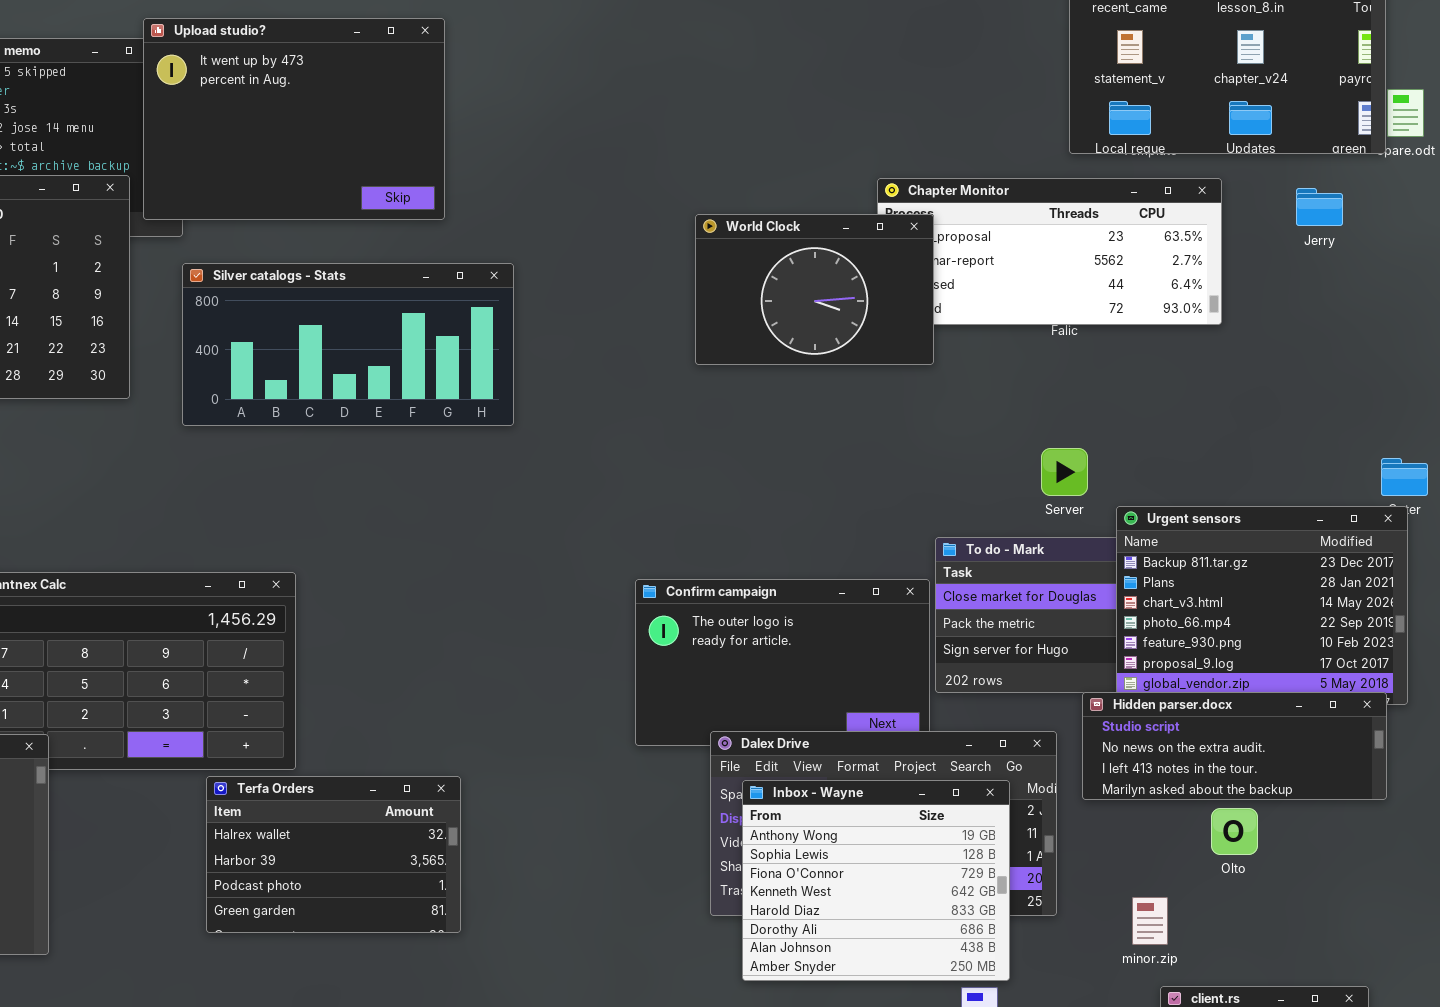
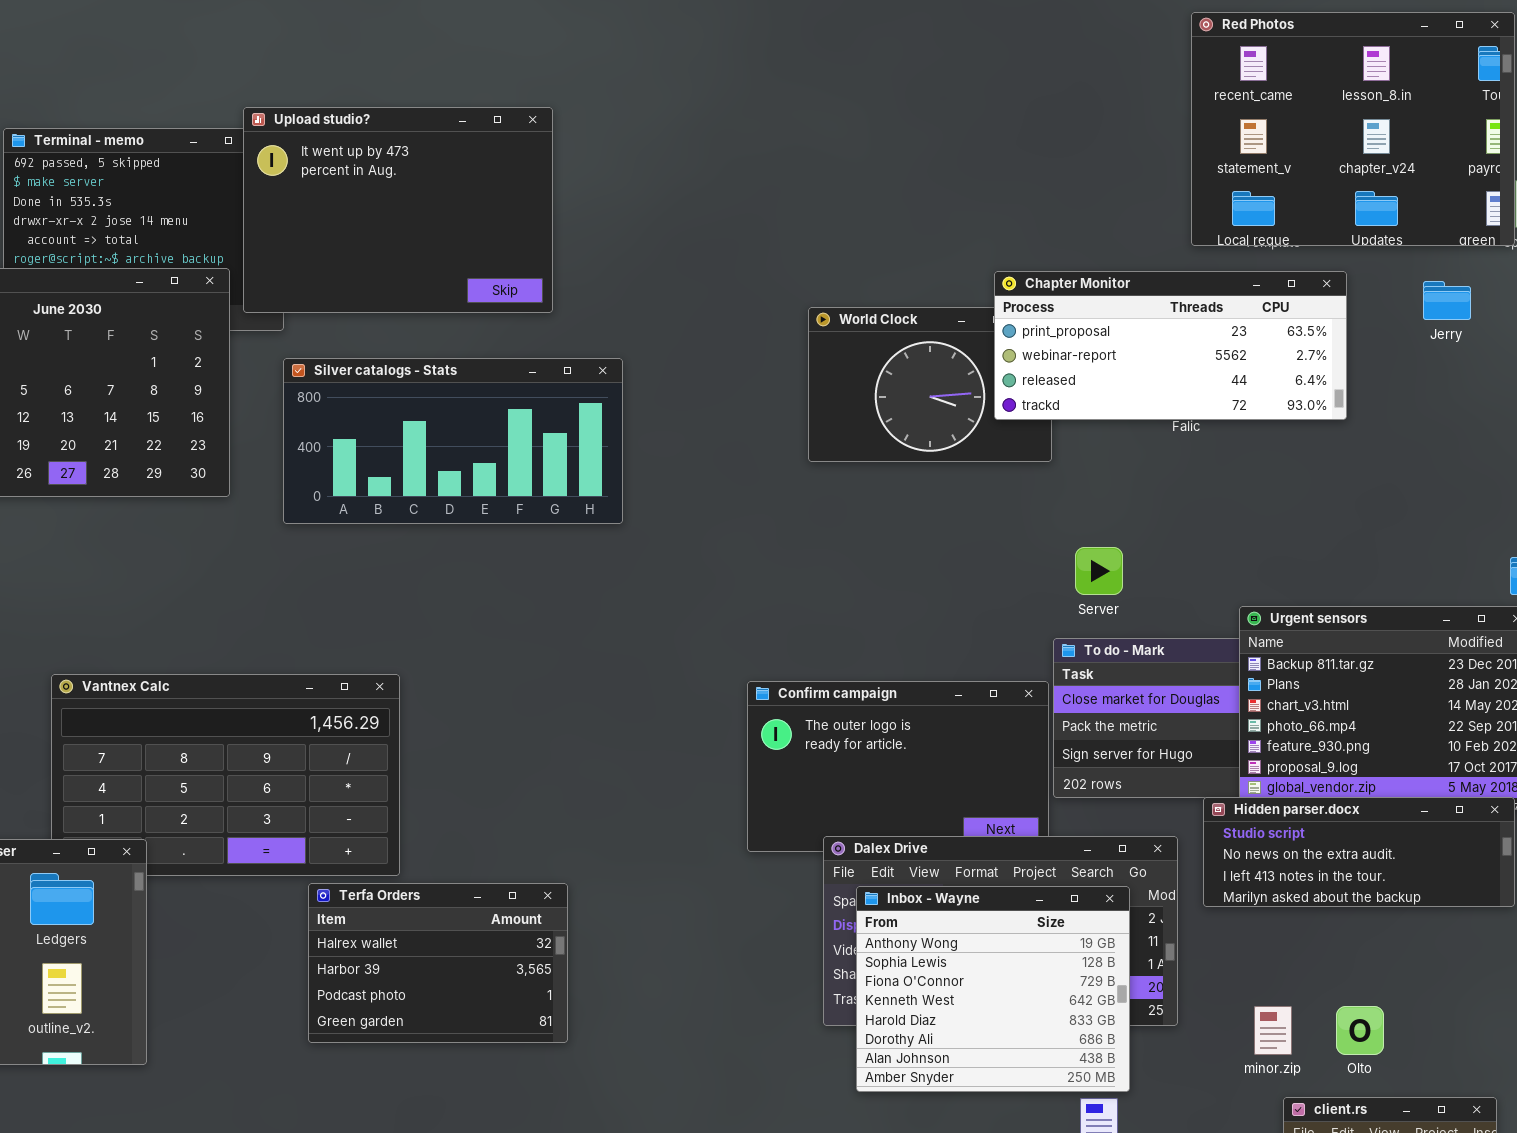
Chapter Monitor: [877,178,1222,325] -> [994,271,1347,420], raised
Server: [1041,448,1088,496] -> [1075,547,1123,595], moved
Olto: [1211,808,1258,855] -> [1336,1006,1384,1055], moved

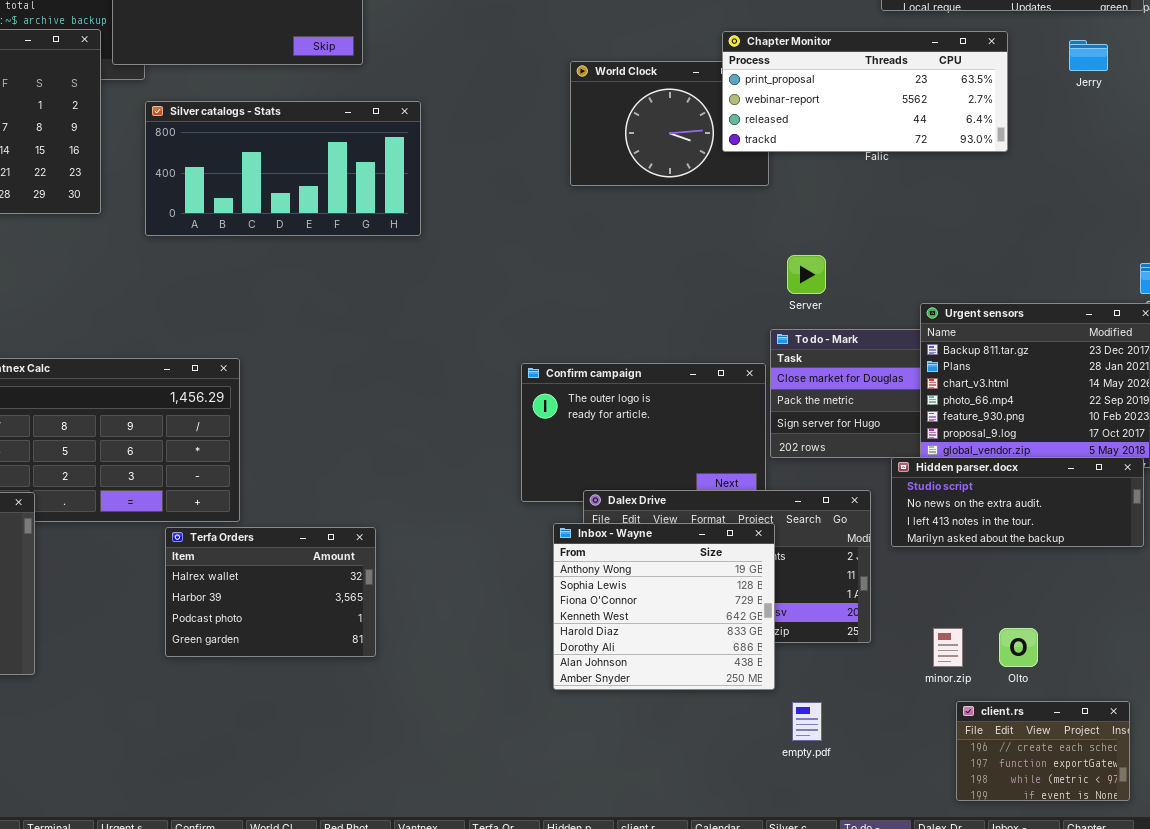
Inbox - Wayne: [856,886,1130,1092] -> [553,523,775,690], moved

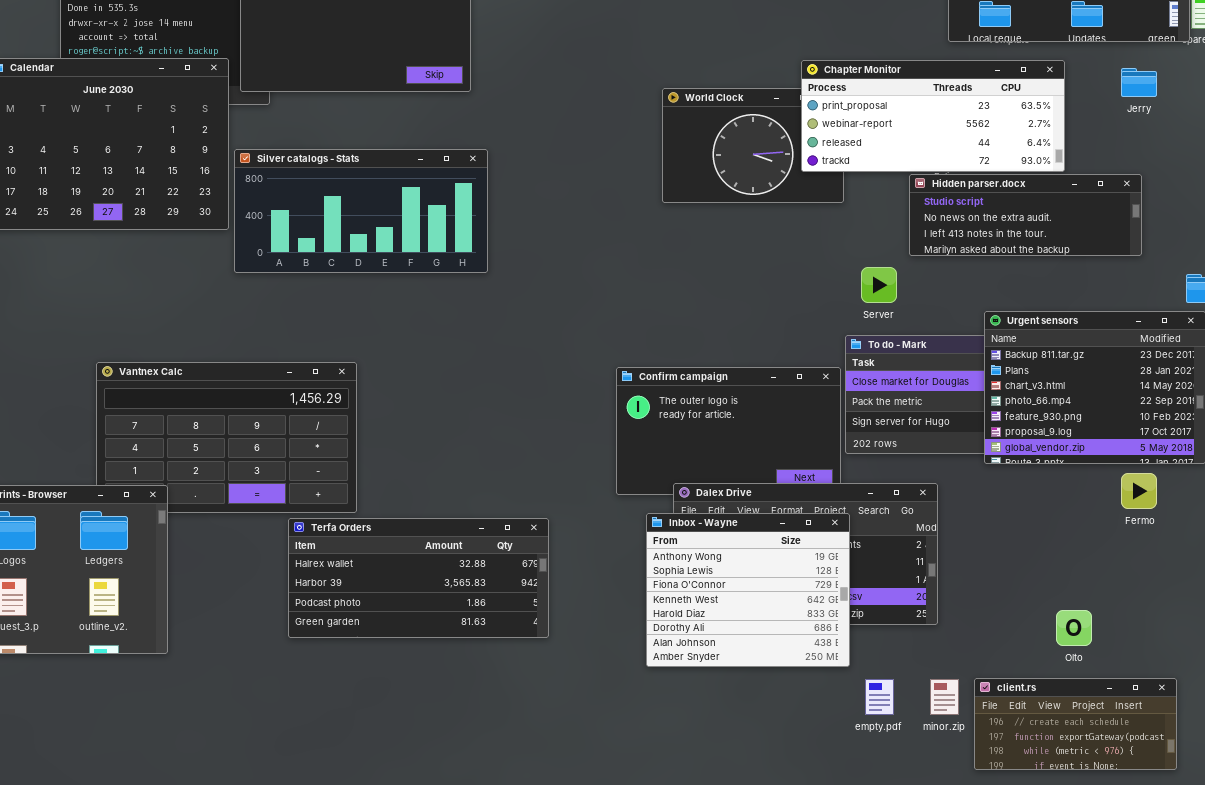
Silver catalogs - Stats: [145,101,421,236] -> [234,149,488,273], moved
Hidden parser.docx: [891,457,1144,547] -> [909,174,1142,256], moved
Terfa Orders: [165,527,376,657] -> [288,518,549,638], resized
minor.zip: [933,628,963,667] -> [930,679,959,715], moved
client.rs: [956,701,1130,801] -> [974,678,1177,770], resized

